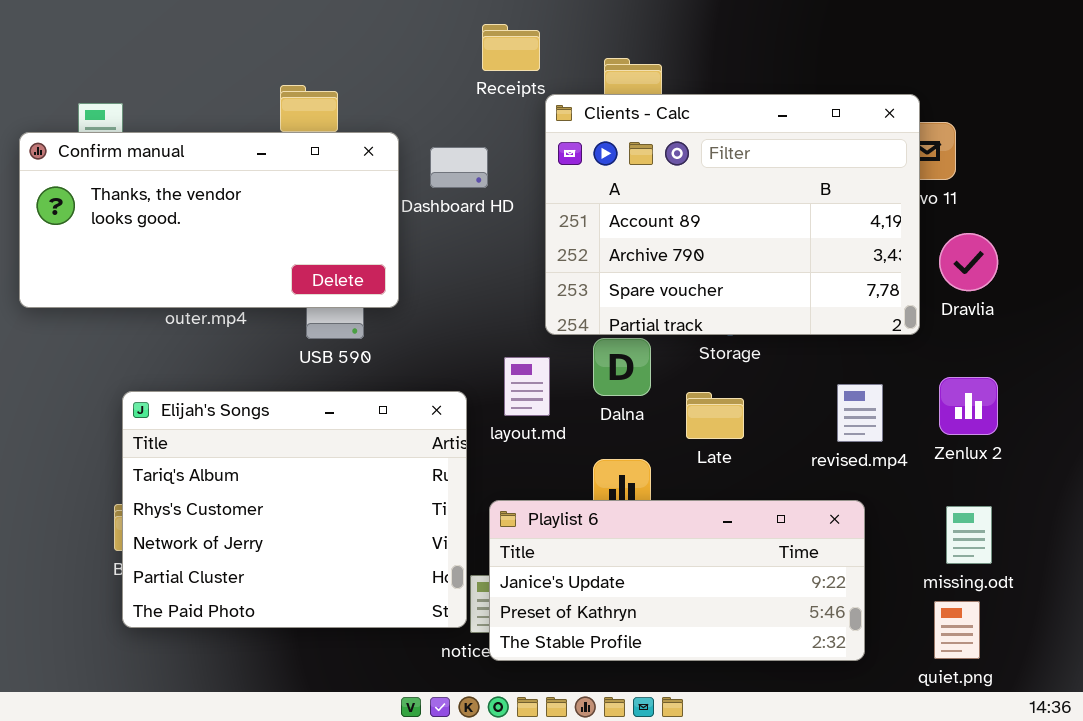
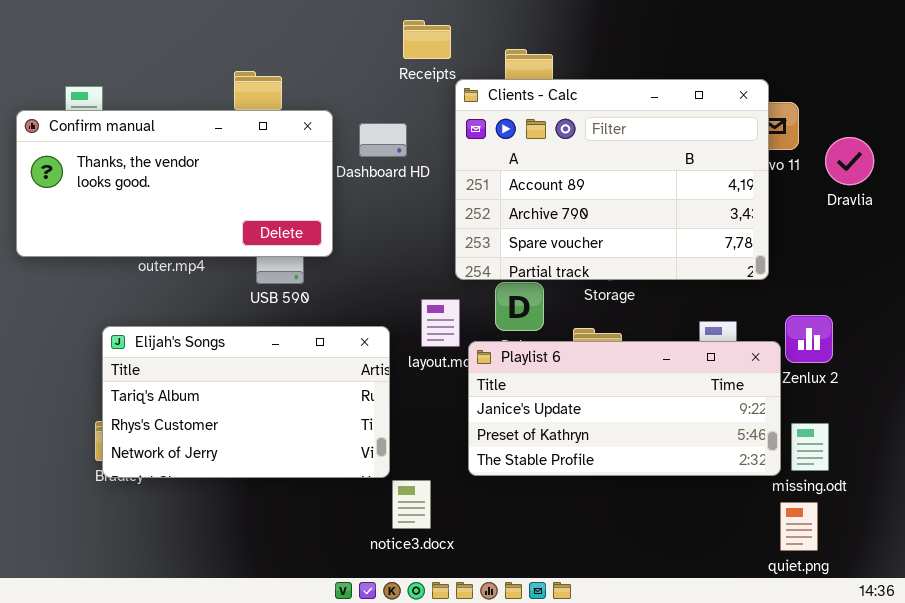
Dravlia: [939,233,998,291] -> [825,137,874,185], moved
Elijah's Songs: [122,391,467,628] -> [102,326,390,478], resized
Playlist 6: [489,500,865,661] -> [468,341,781,476], moved

